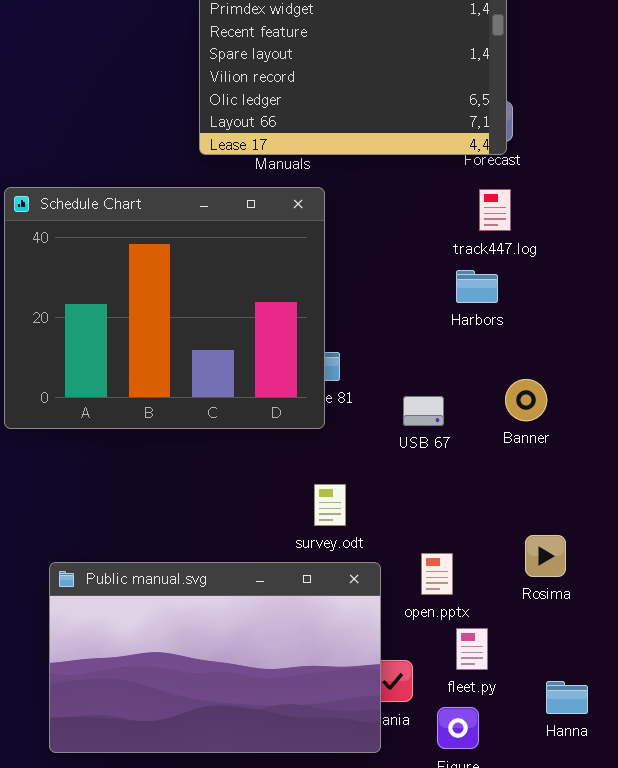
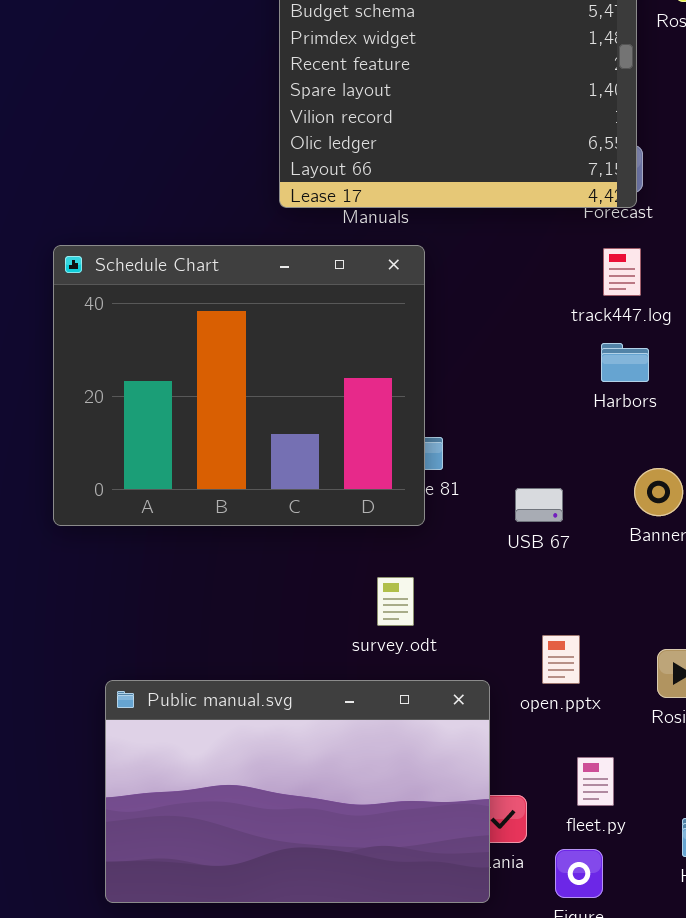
Harbors: [456,270,498,303] -> [601,343,649,382], moved
survey.odt: [314,484,346,526] -> [377,577,414,626], moved
open.pptx: [421,553,453,595] -> [542,635,580,684], moved

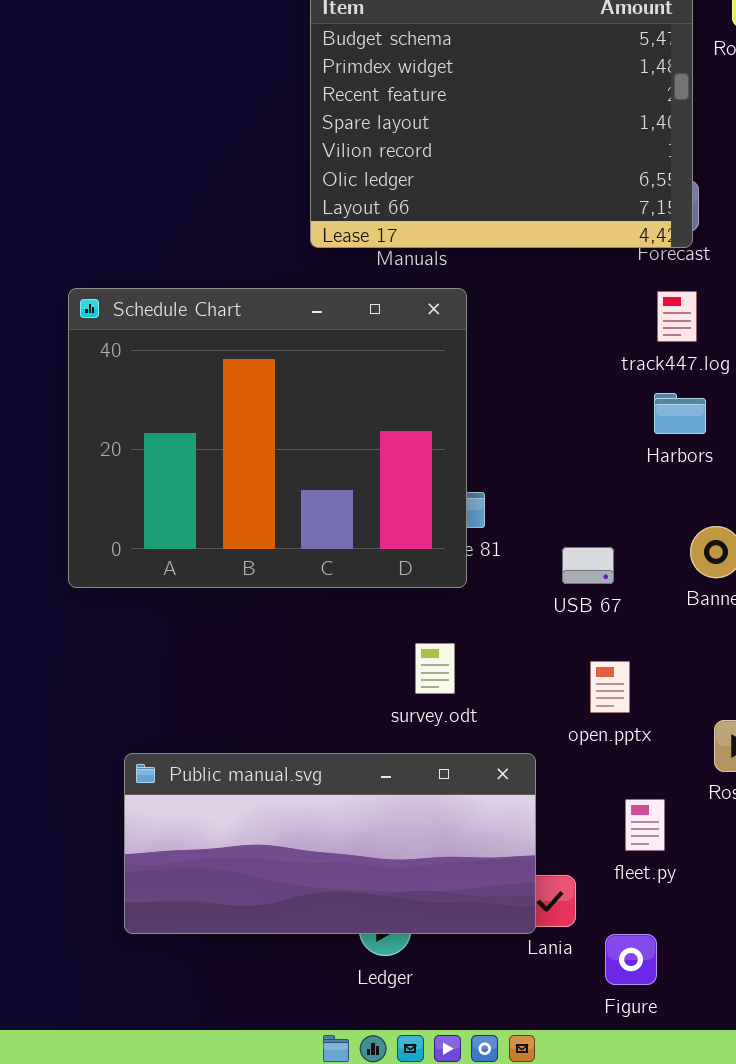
open.pptx: [542,635,580,684] -> [590,661,630,713], moved
Public manual.svg: [105,680,490,903] -> [124,753,536,934], resized
fleet.py: [577,757,614,806] -> [625,799,665,851], moved

